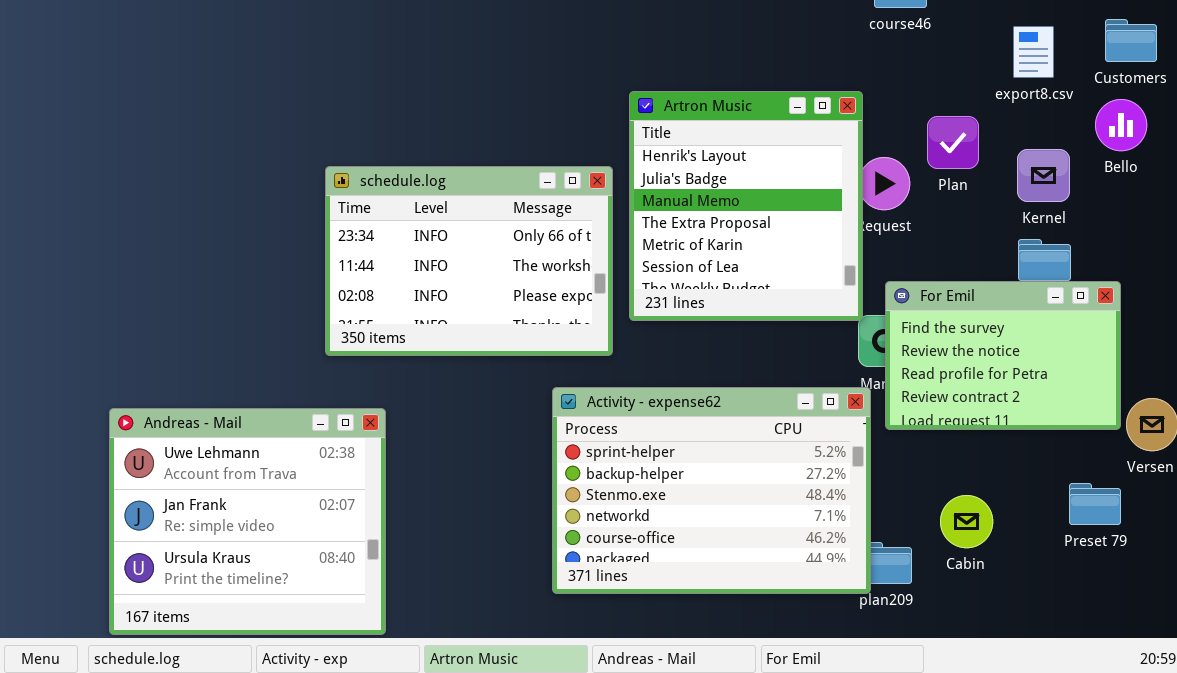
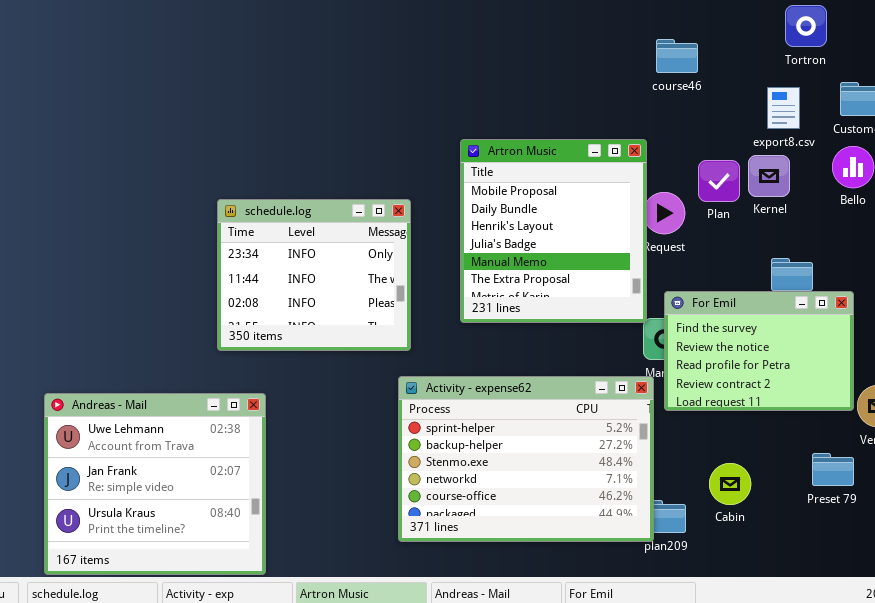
Artron Music: [629,91,863,321] -> [460,139,647,323], scrolled up 2 rows
Kernel: [1017,149,1070,202] -> [748,155,790,197], moved
schedule.log: [325,166,613,356] -> [217,199,411,351], resized

